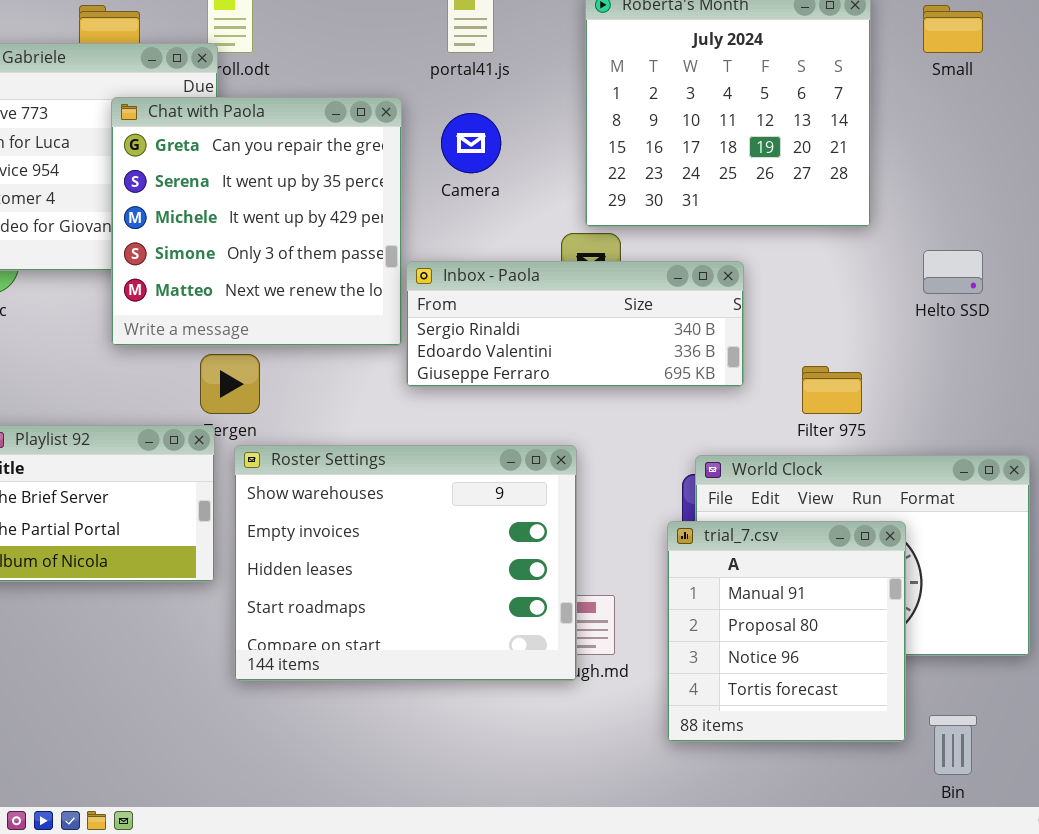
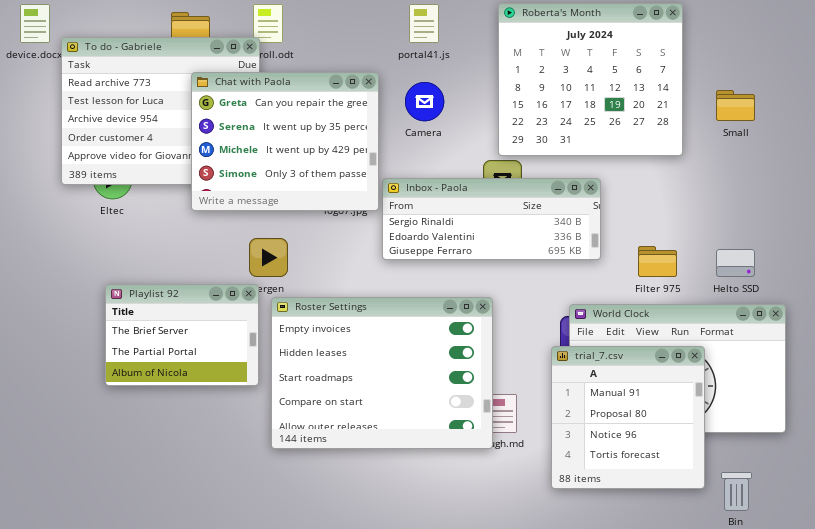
Small: [923,5,983,53] -> [716,90,755,121], moved
Chat with Paola: [111,97,402,346] -> [191,72,379,211], resized
Helto SSD: [923,250,983,294] -> [716,249,755,277], moved
Roster Settings: [234,445,577,681] -> [271,297,493,449], scrolled down 1 row

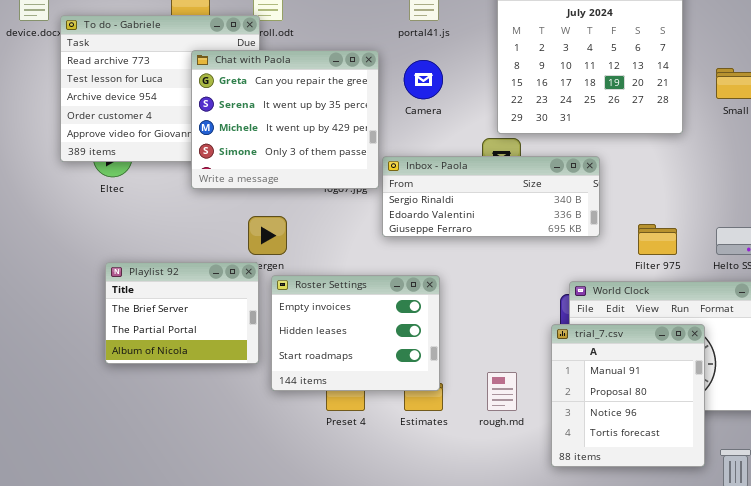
Roster Settings: [271,297,493,449] -> [271,275,440,391], resized

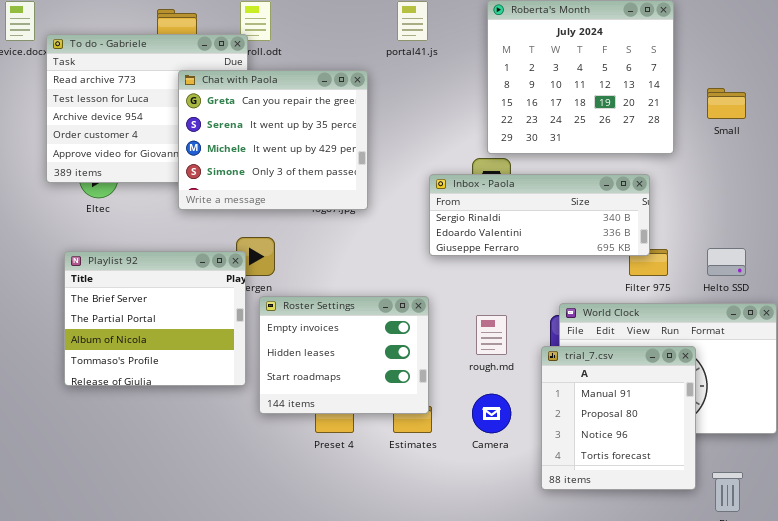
Camera: [404,60,443,99] -> [472,394,511,433], moved
Inbox - Paola: [382,156,600,237] -> [429,174,650,256], moved
Playlist 92: [105,262,259,364] -> [64,251,246,386], resized
rough.md: [487,372,517,411] -> [476,315,507,355], moved

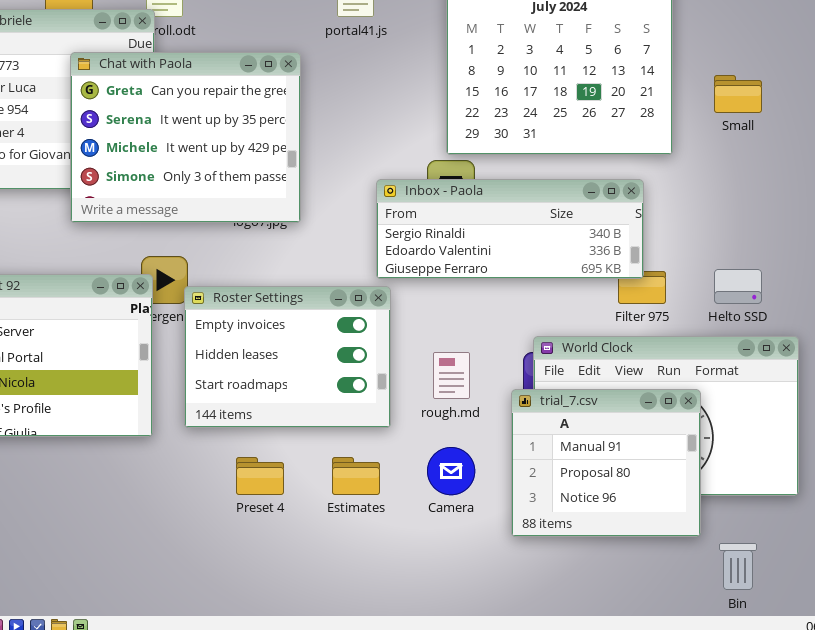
Roster Settings: [259,296,429,414] -> [184,286,391,428], moved
trial_7.csv: [541,346,696,490] -> [511,389,701,537], resized

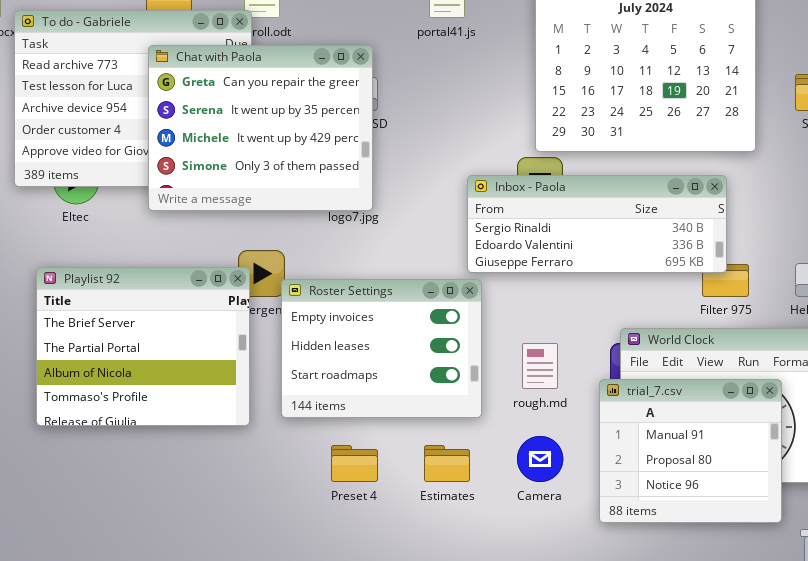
Chat with Paola: [70,52,301,223] -> [148,45,373,211], moved

